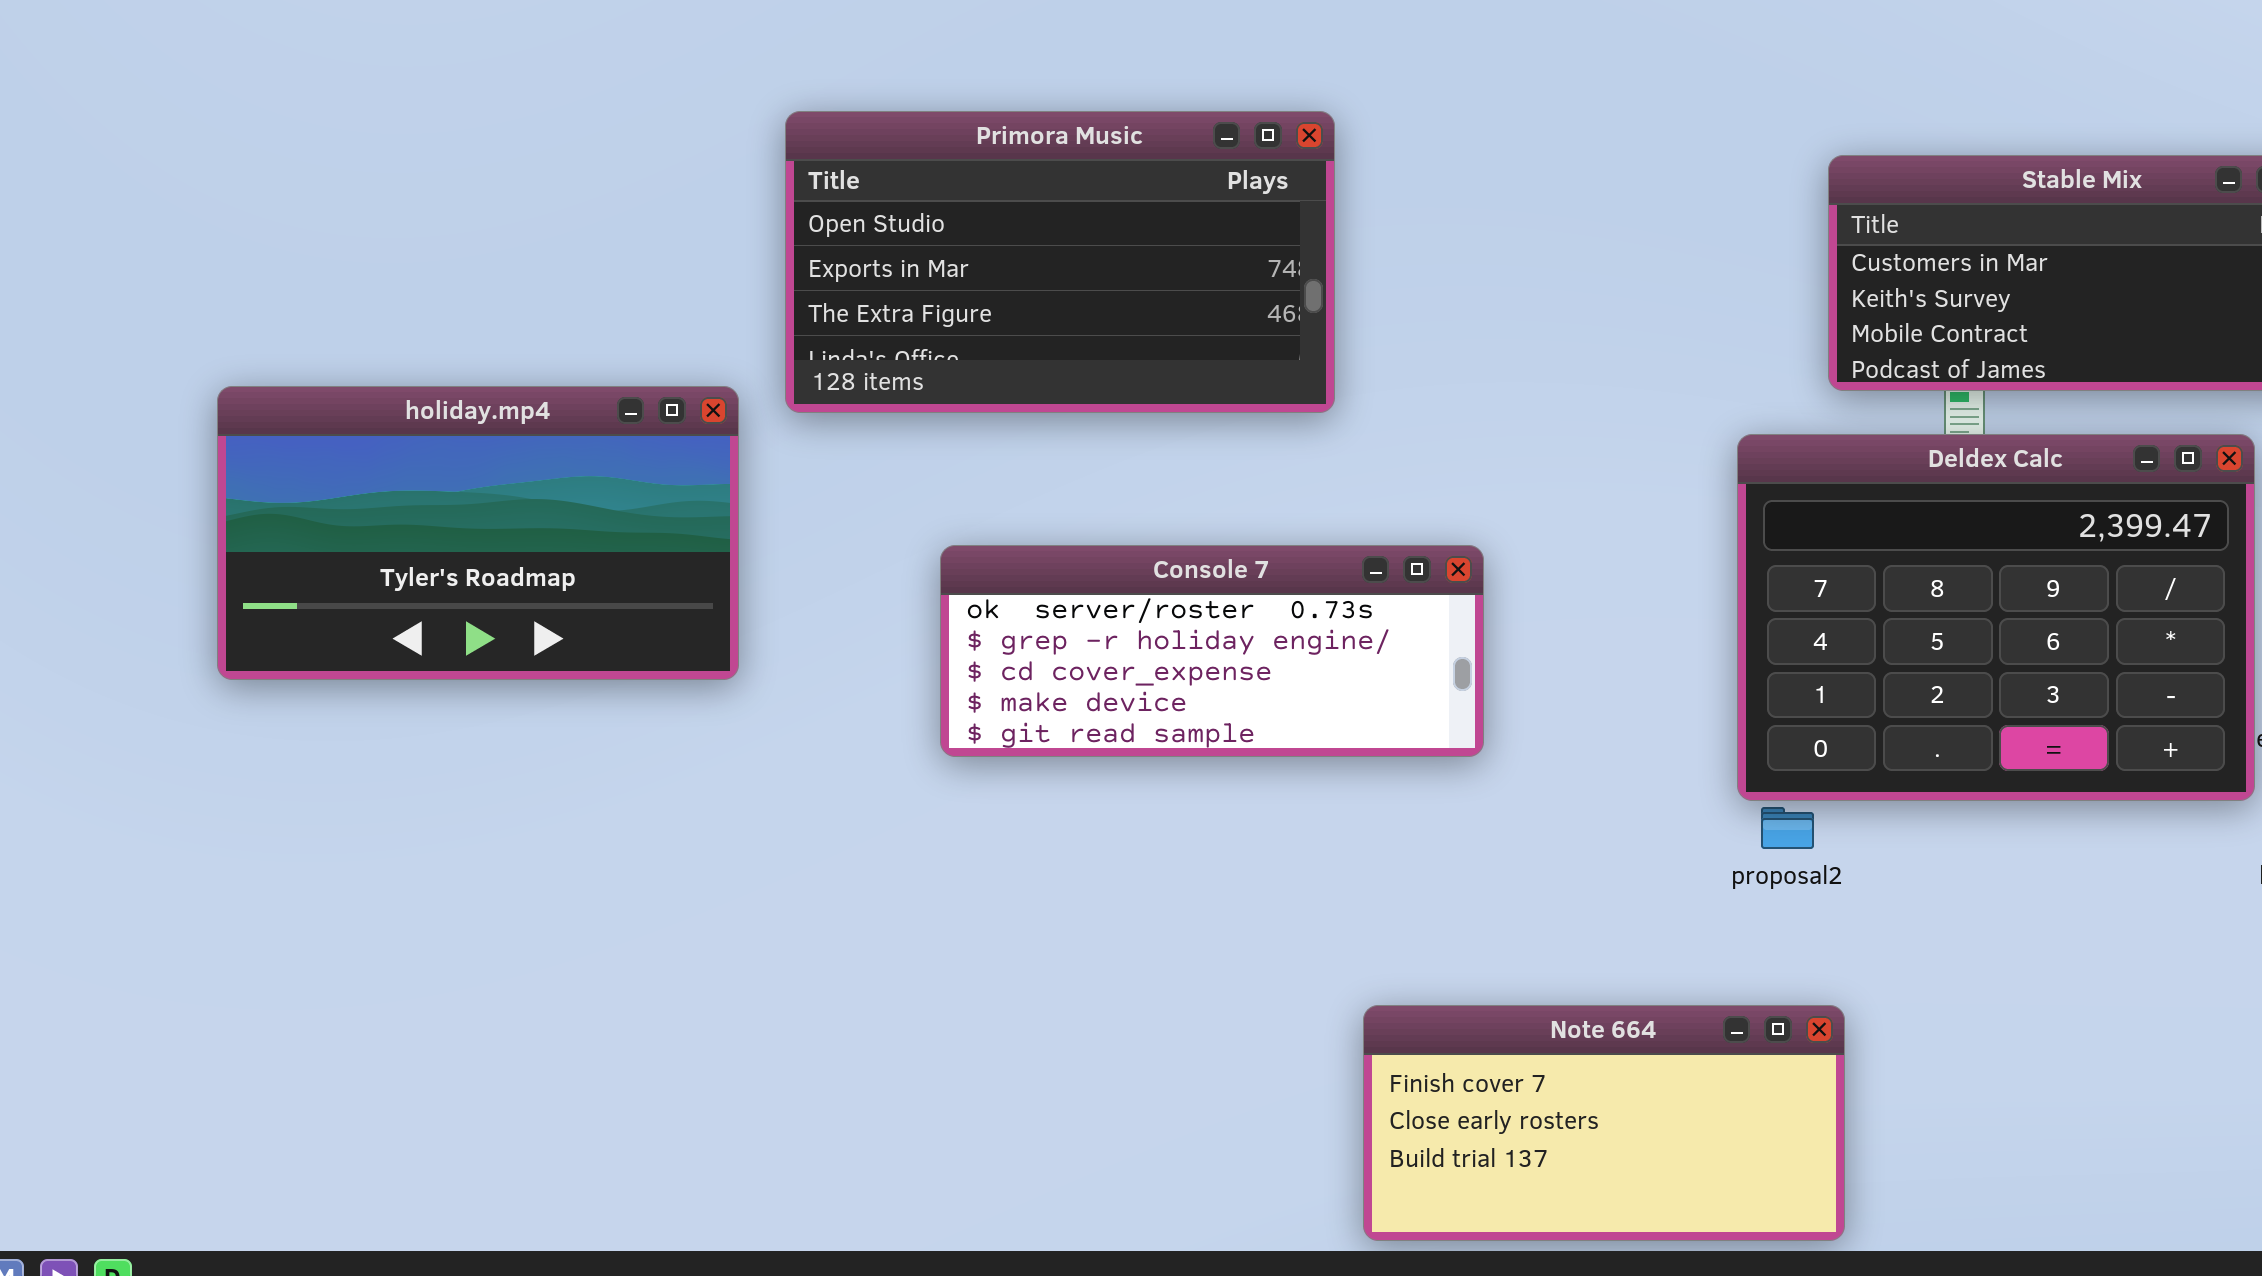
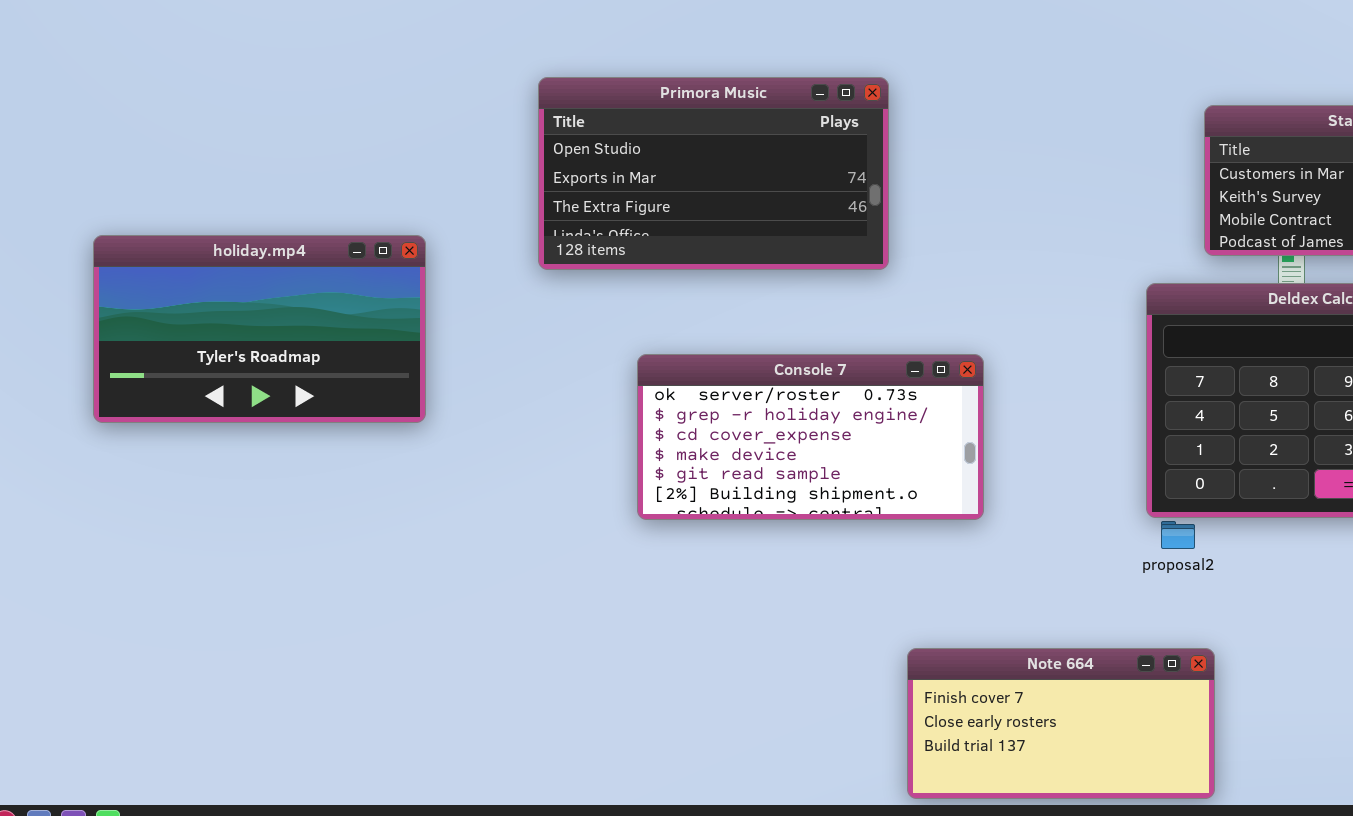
holiday.mp4: [217,386,739,680] -> [93,235,426,423], moved
Console 7: [940,545,1484,757] -> [637,354,984,520], resized

